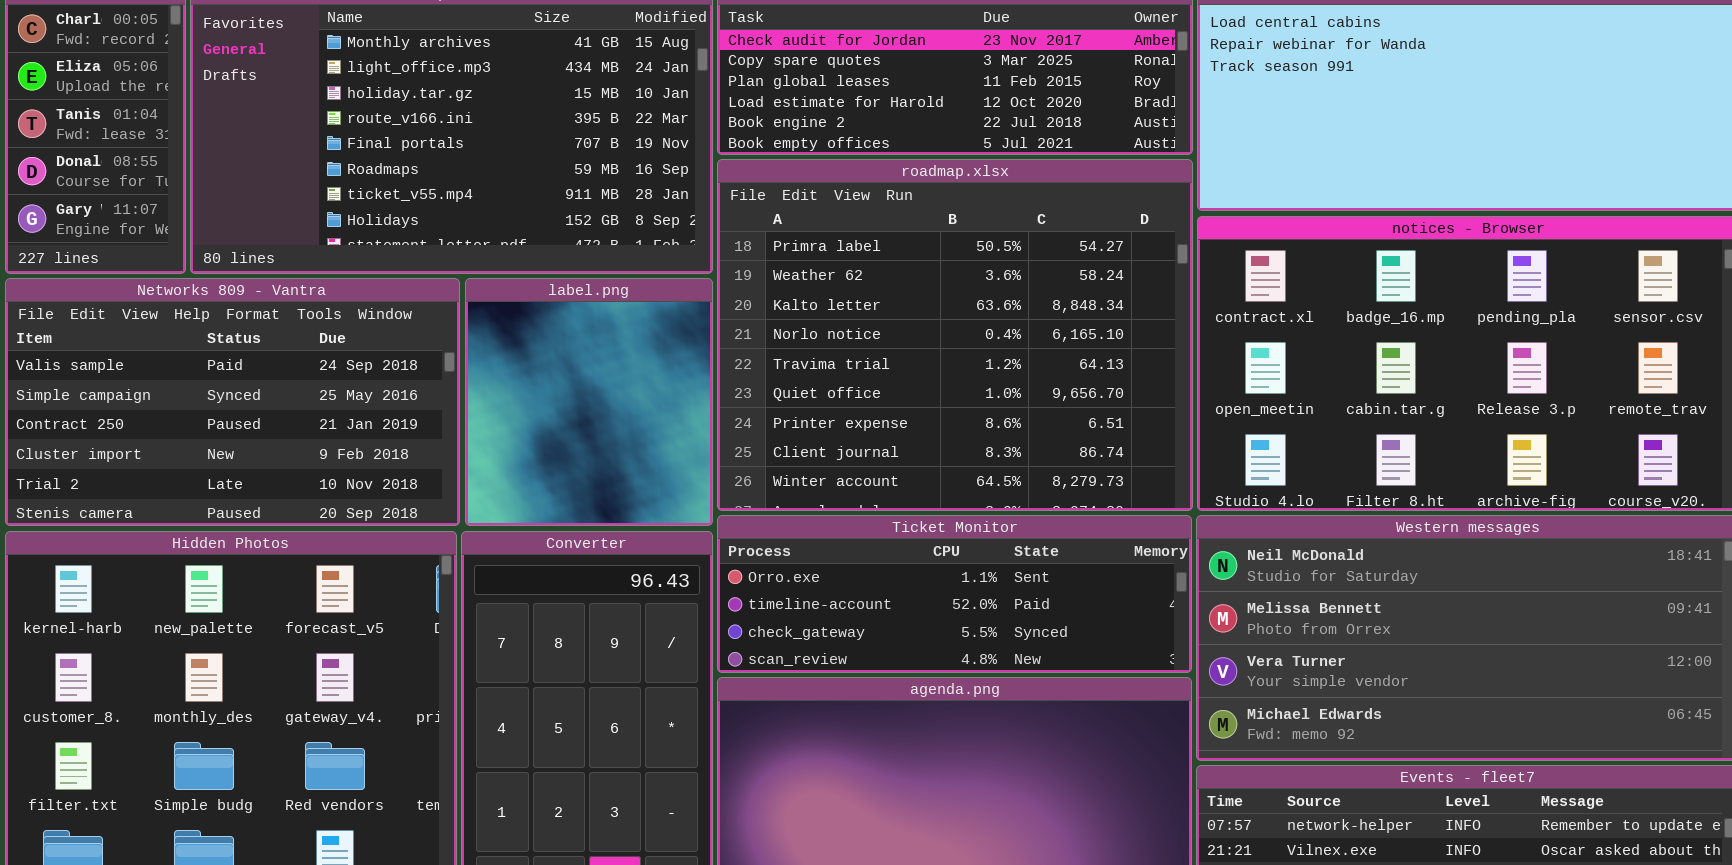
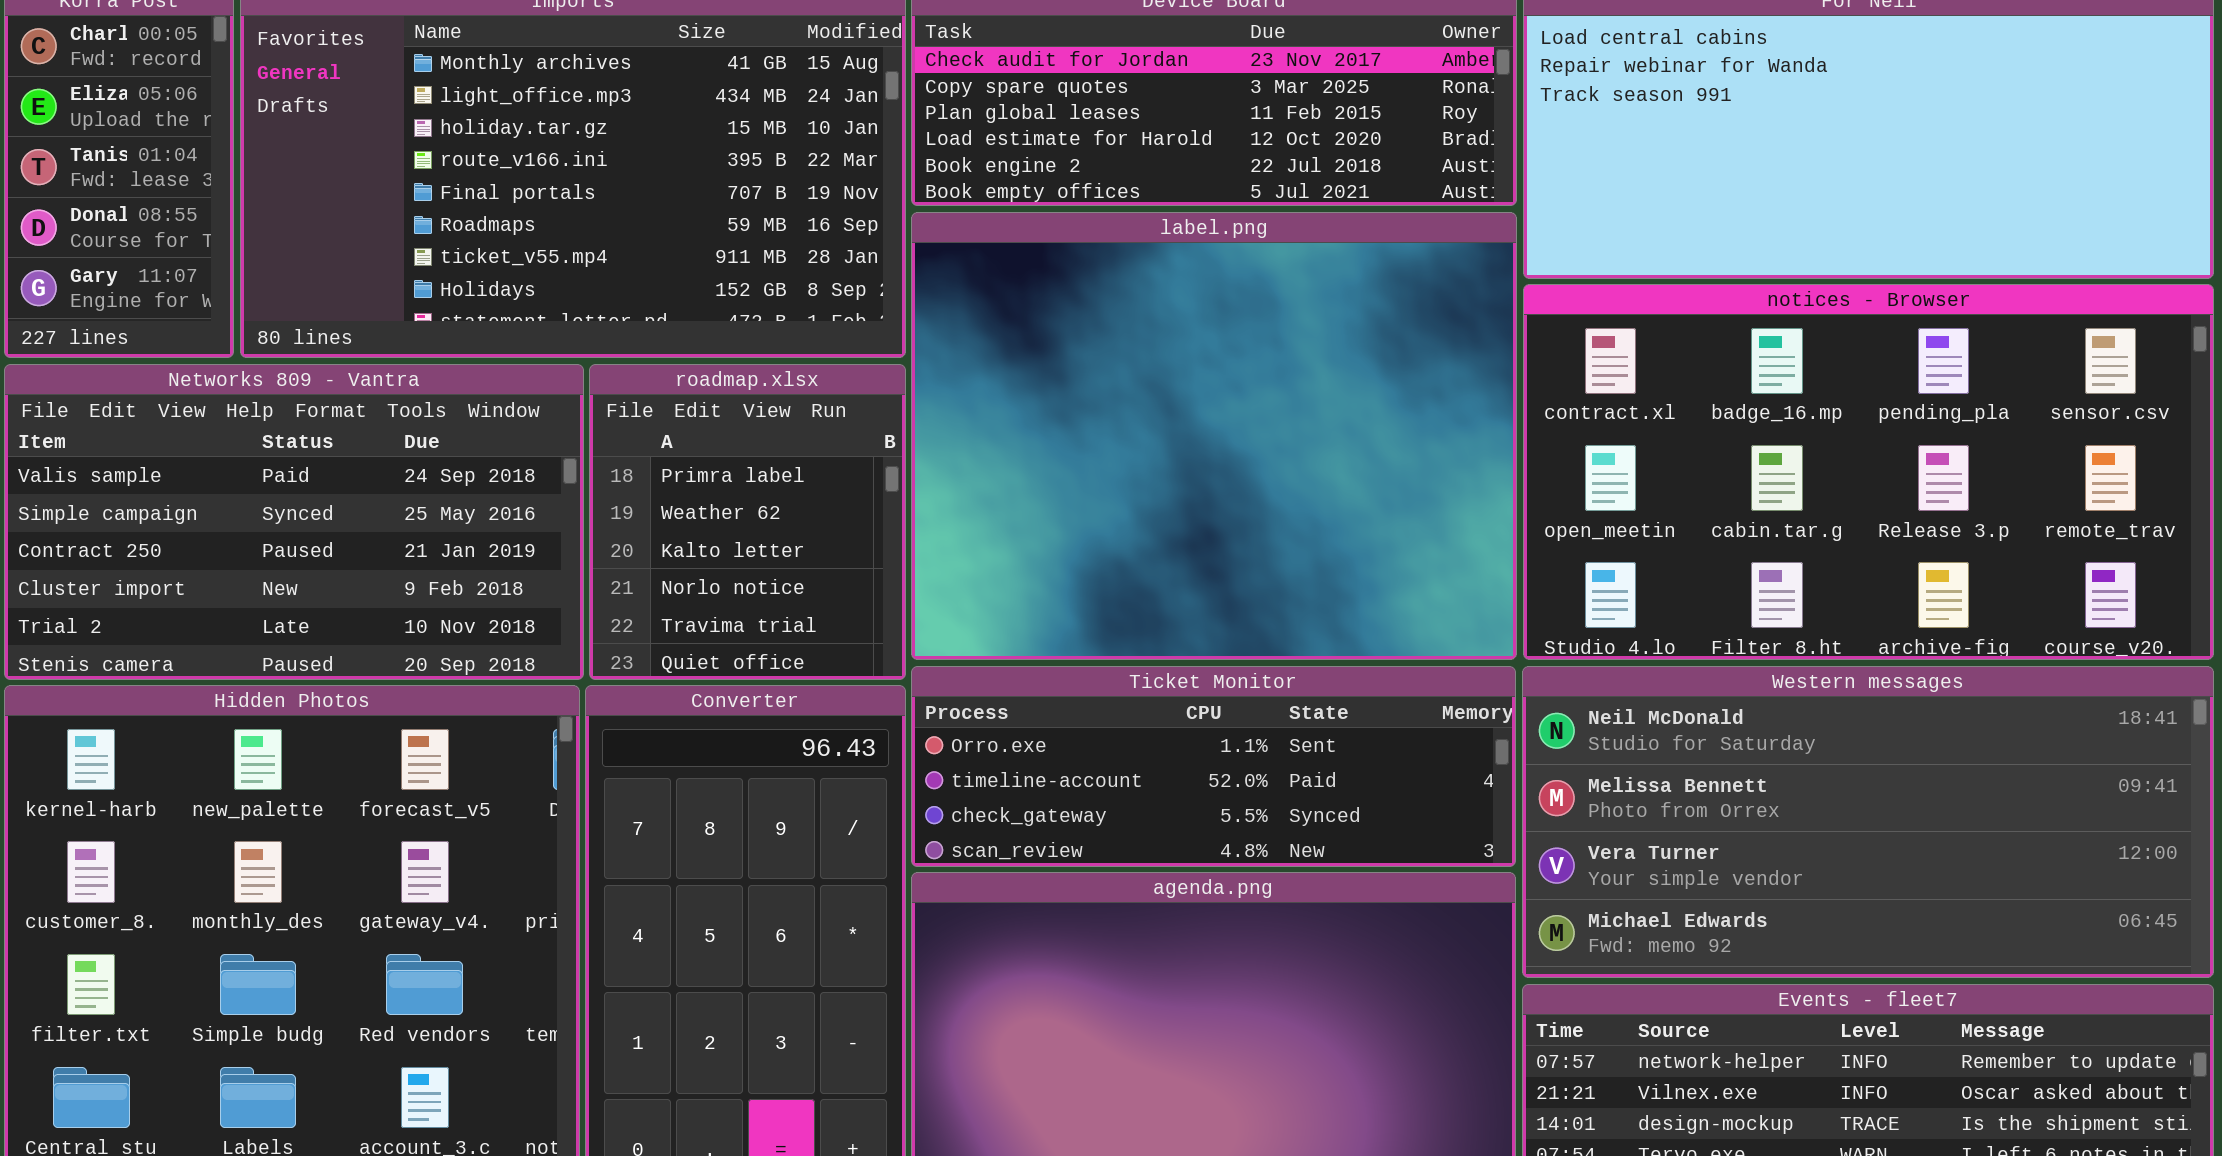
roadmap.xlsx: [717,159,1193,511] -> [589,364,906,680], moved, resized
label.png: [465,278,713,526] -> [911,212,1517,660], moved, resized

